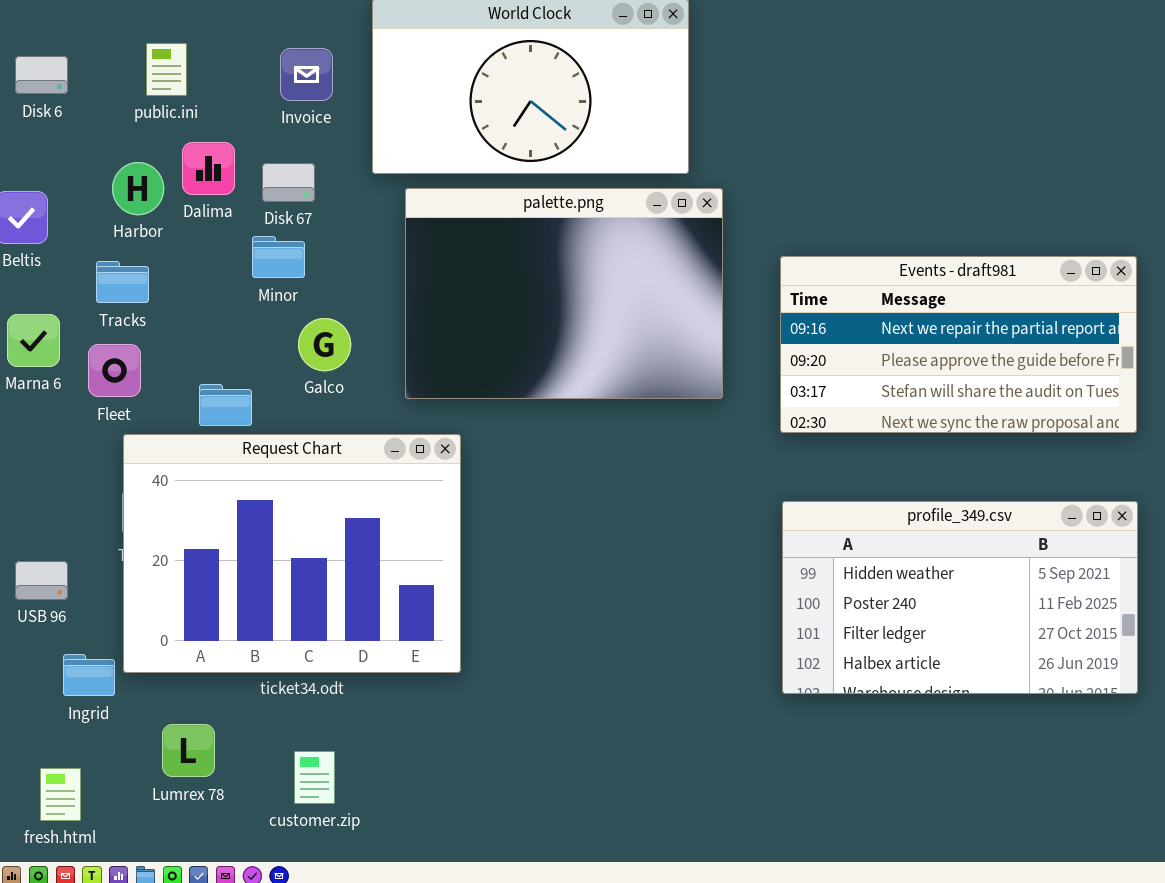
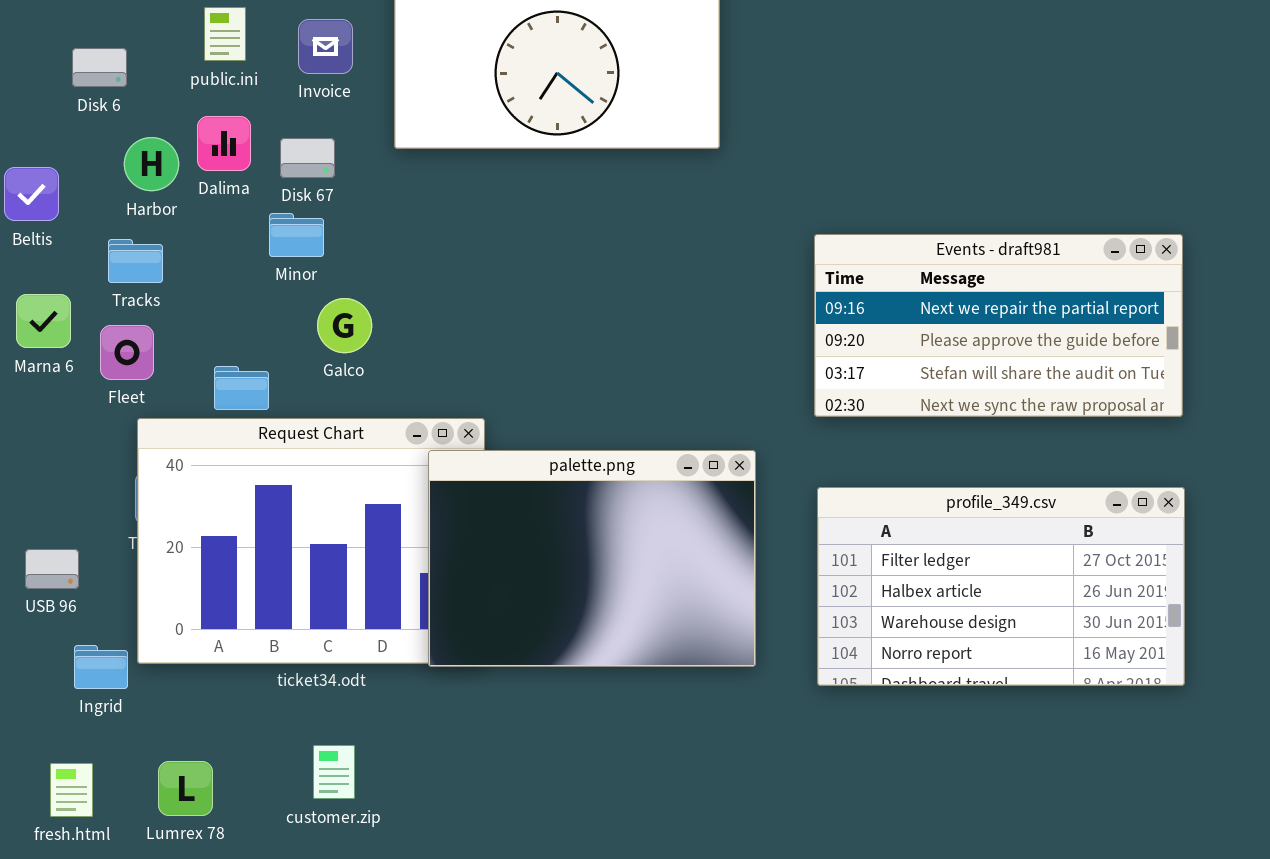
public.ini: [146,43,187,96] -> [204,7,246,61], moved
Disk 6: [15,56,68,94] -> [72,48,127,87], moved
palette.png: [405,188,723,399] -> [428,450,756,667], moved
profile_349.csv: [782,501,1138,694] -> [817,487,1185,686], scrolled down 2 rows
Lumrex 78: [162,724,215,777] -> [158,761,213,816], moved

